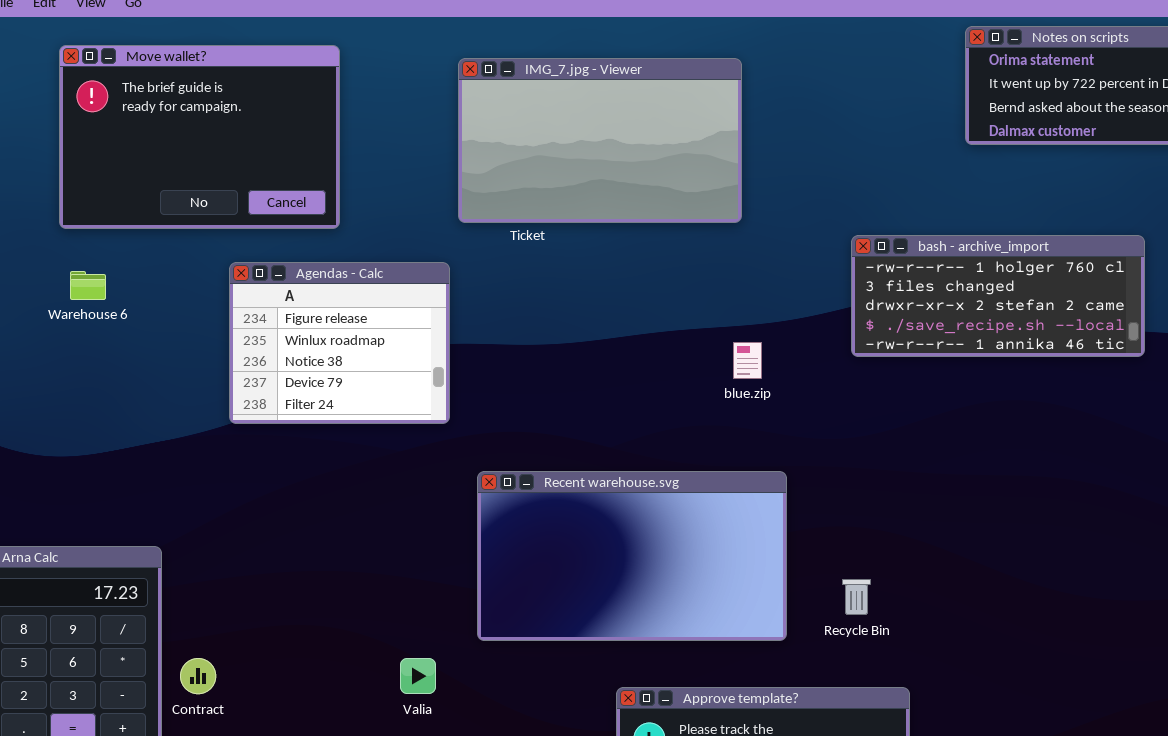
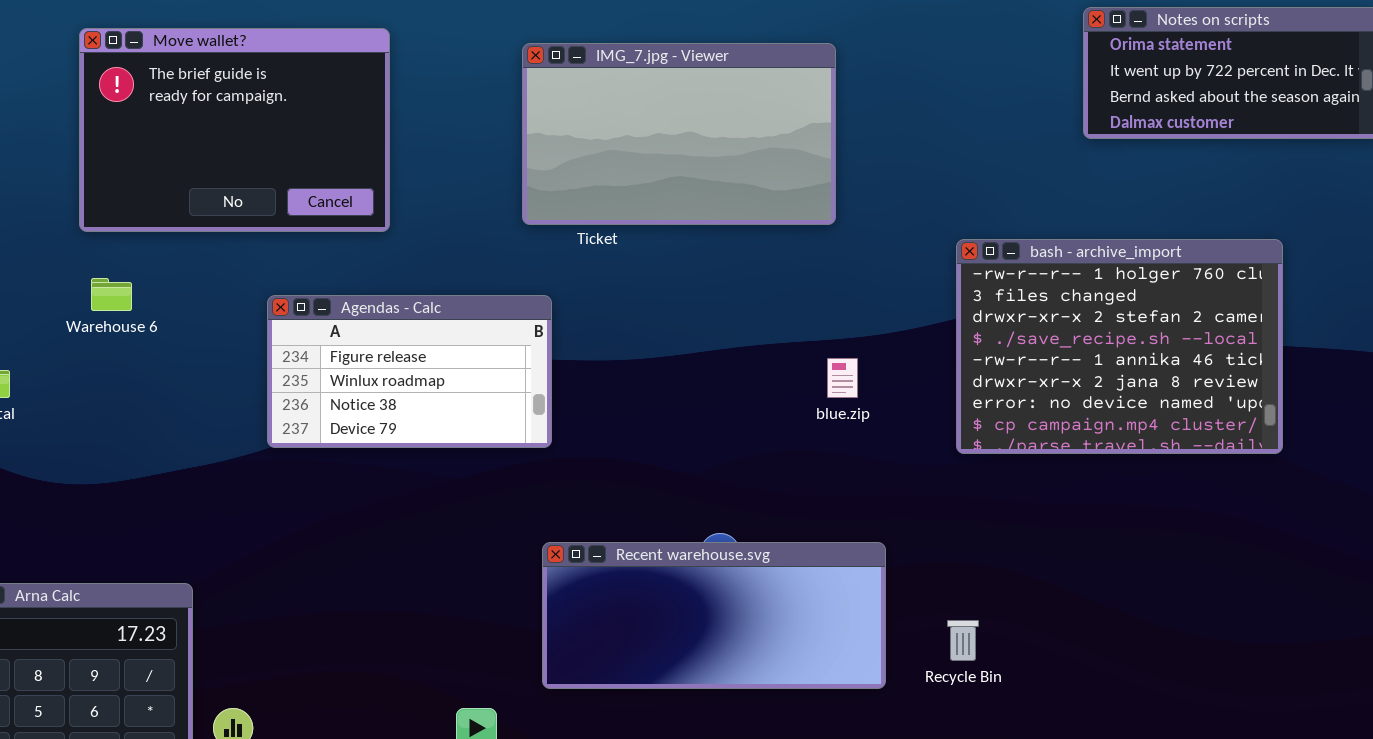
bash - archive_import: [851,235,1145,357] -> [956,239,1283,454], resized
Agendas - Calc: [229,262,450,424] -> [267,295,552,448], resized
Recent warehouse.svg: [477,471,787,641] -> [542,542,886,689], resized

